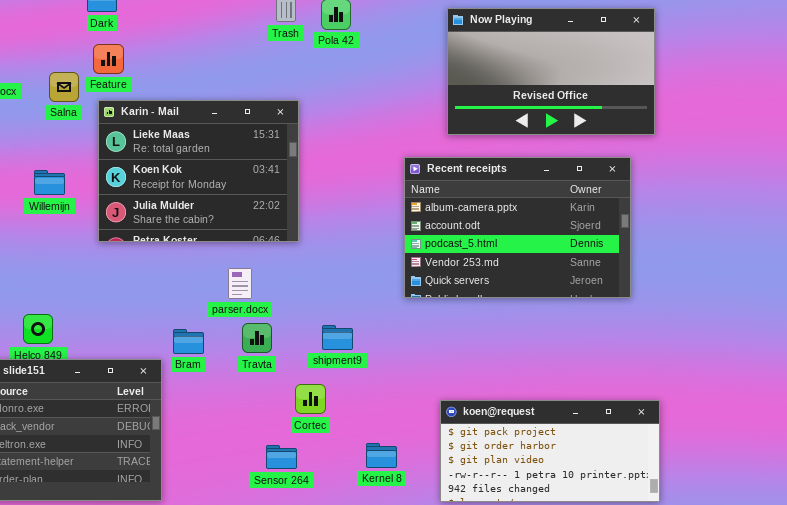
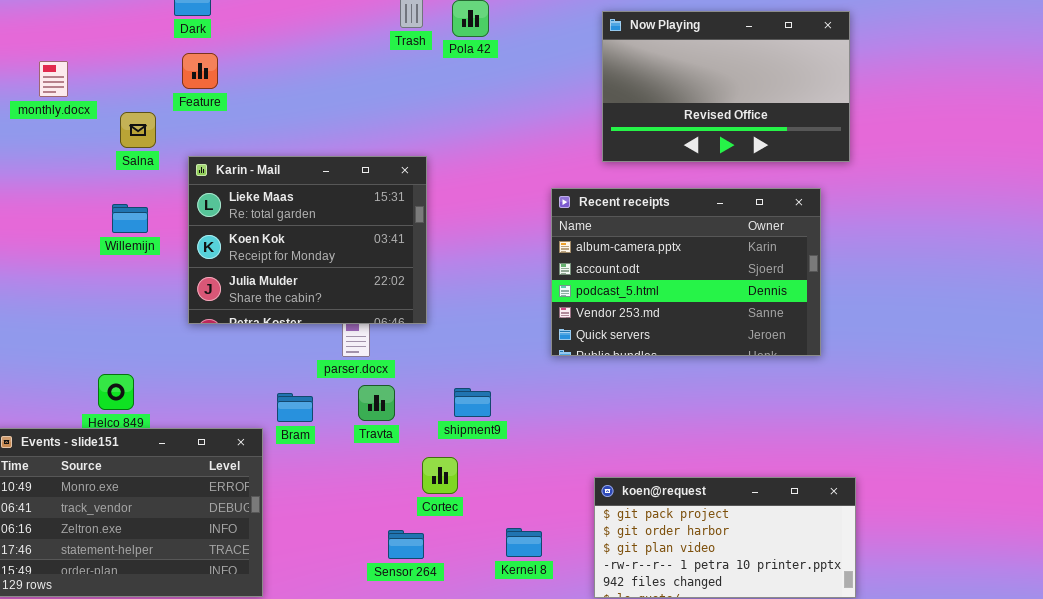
Salna: [49,72,79,102] -> [120,112,156,148], moved
Karin - Mail: [98,100,299,242] -> [188,156,427,324], moved

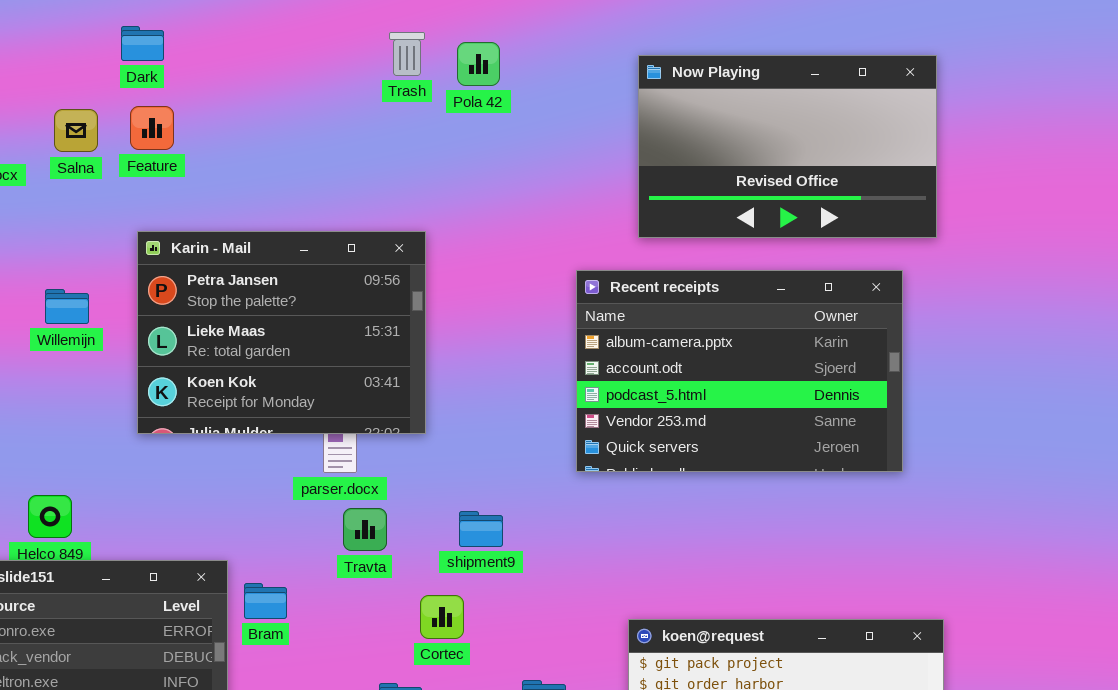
Salna: [120,112,156,148] -> [54,109,98,152], moved
Karin - Mail: [188,156,427,324] -> [137,231,426,434], scrolled up 1 row
Bram: [277,393,313,422] -> [244,583,287,619], moved

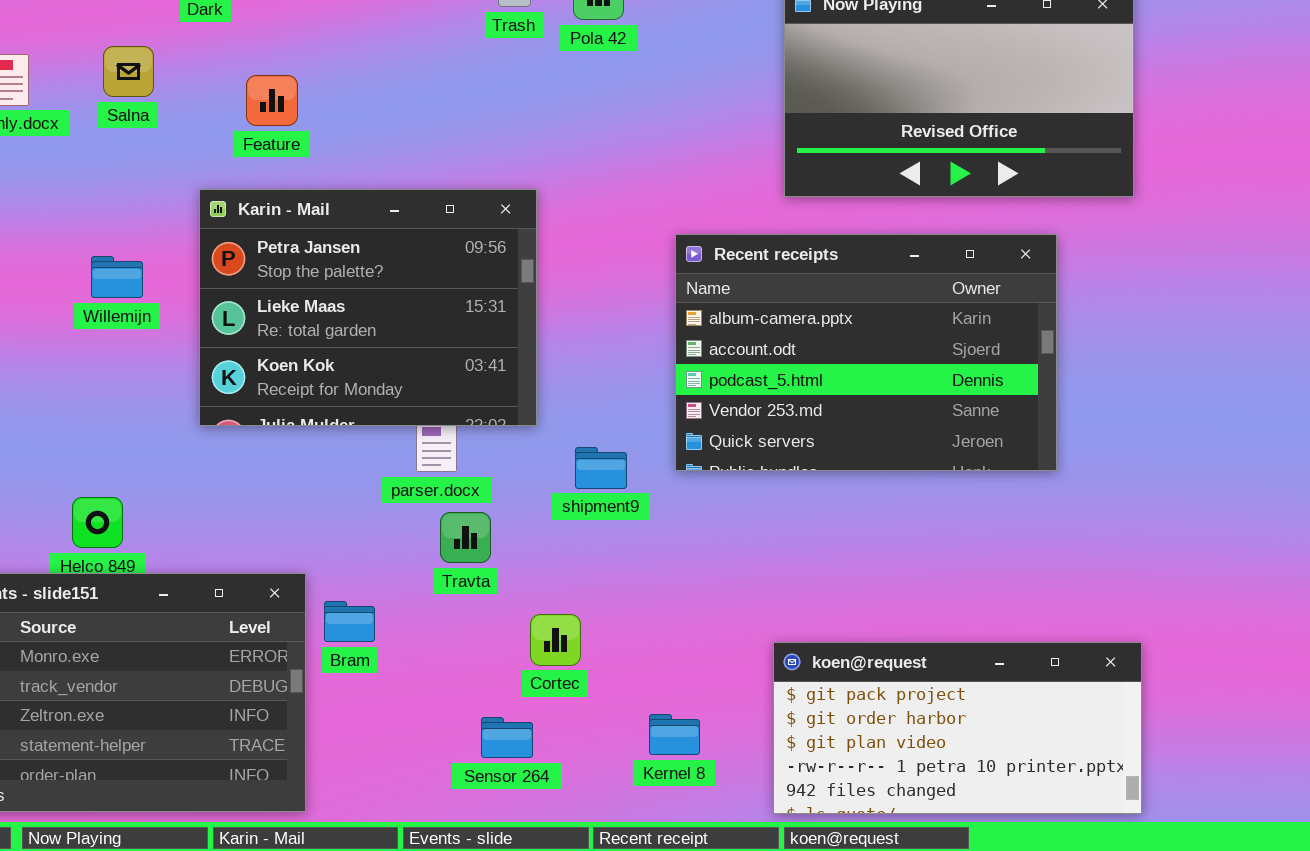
Feature: [130,106,174,150] -> [246,75,298,126], moved
Recent receipts: [576,270,903,472] -> [675,234,1057,471], moved
shipment9: [459,511,503,547] -> [575,447,627,489], moved

